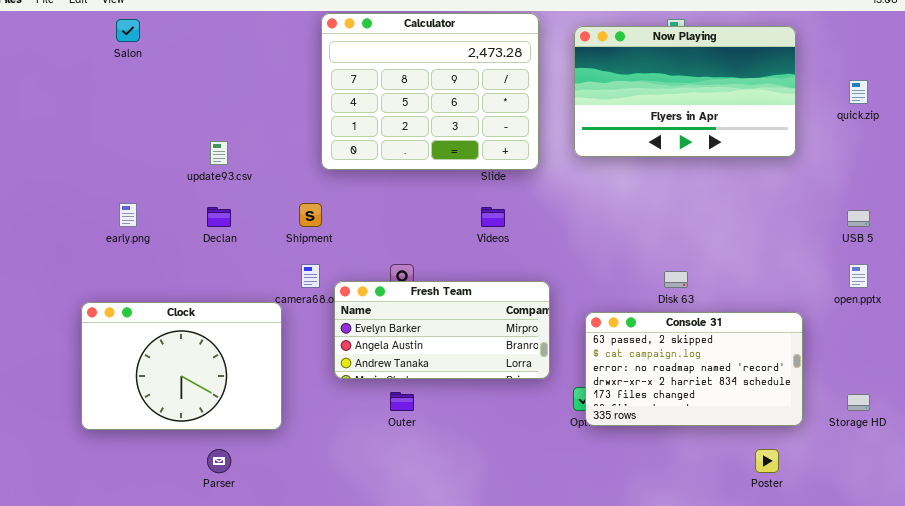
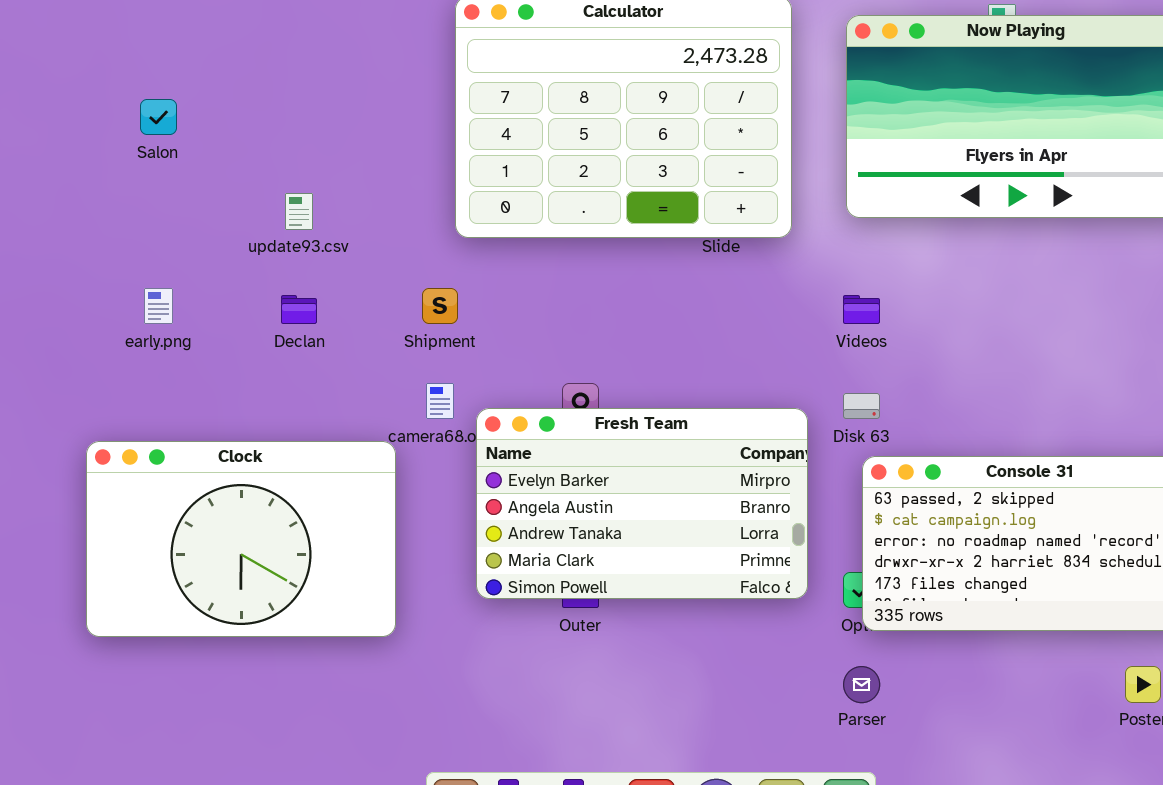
Salon: [116,19,140,42] -> [140,99,177,135], moved
Videos: [481,207,505,227] -> [843,295,880,324], moved
Disk 63: [664,271,688,288] -> [843,393,880,419], moved
Fresh Team: [334,281,550,379] -> [476,408,808,599], resized
Parser: [207,449,231,473] -> [843,666,880,703], moved

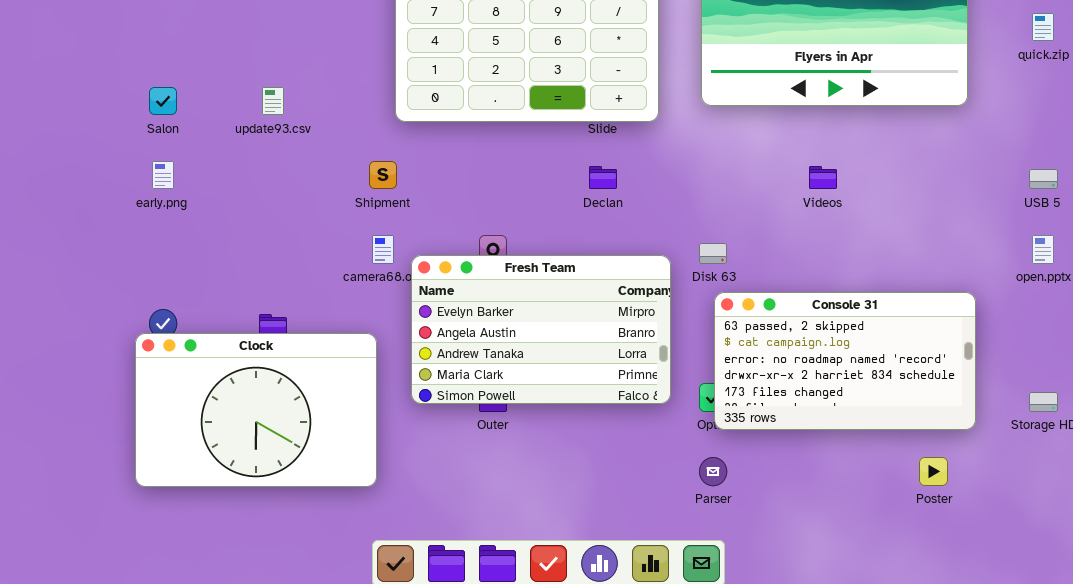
Salon: [140,99,177,135] -> [149,87,177,115], moved
Declan: [281,295,317,324] -> [589,166,617,189], moved
Videos: [843,295,880,324] -> [809,166,837,189], moved
Clock: [86,441,396,637] -> [135,333,377,487], moved

